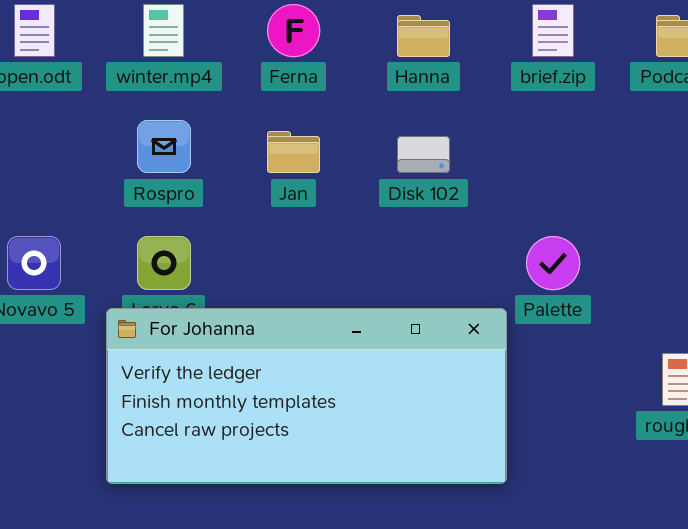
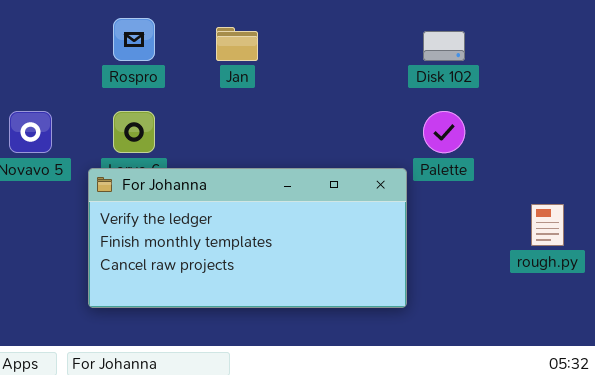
Disk 102: [397,136,450,173] -> [423,31,465,61], moved

